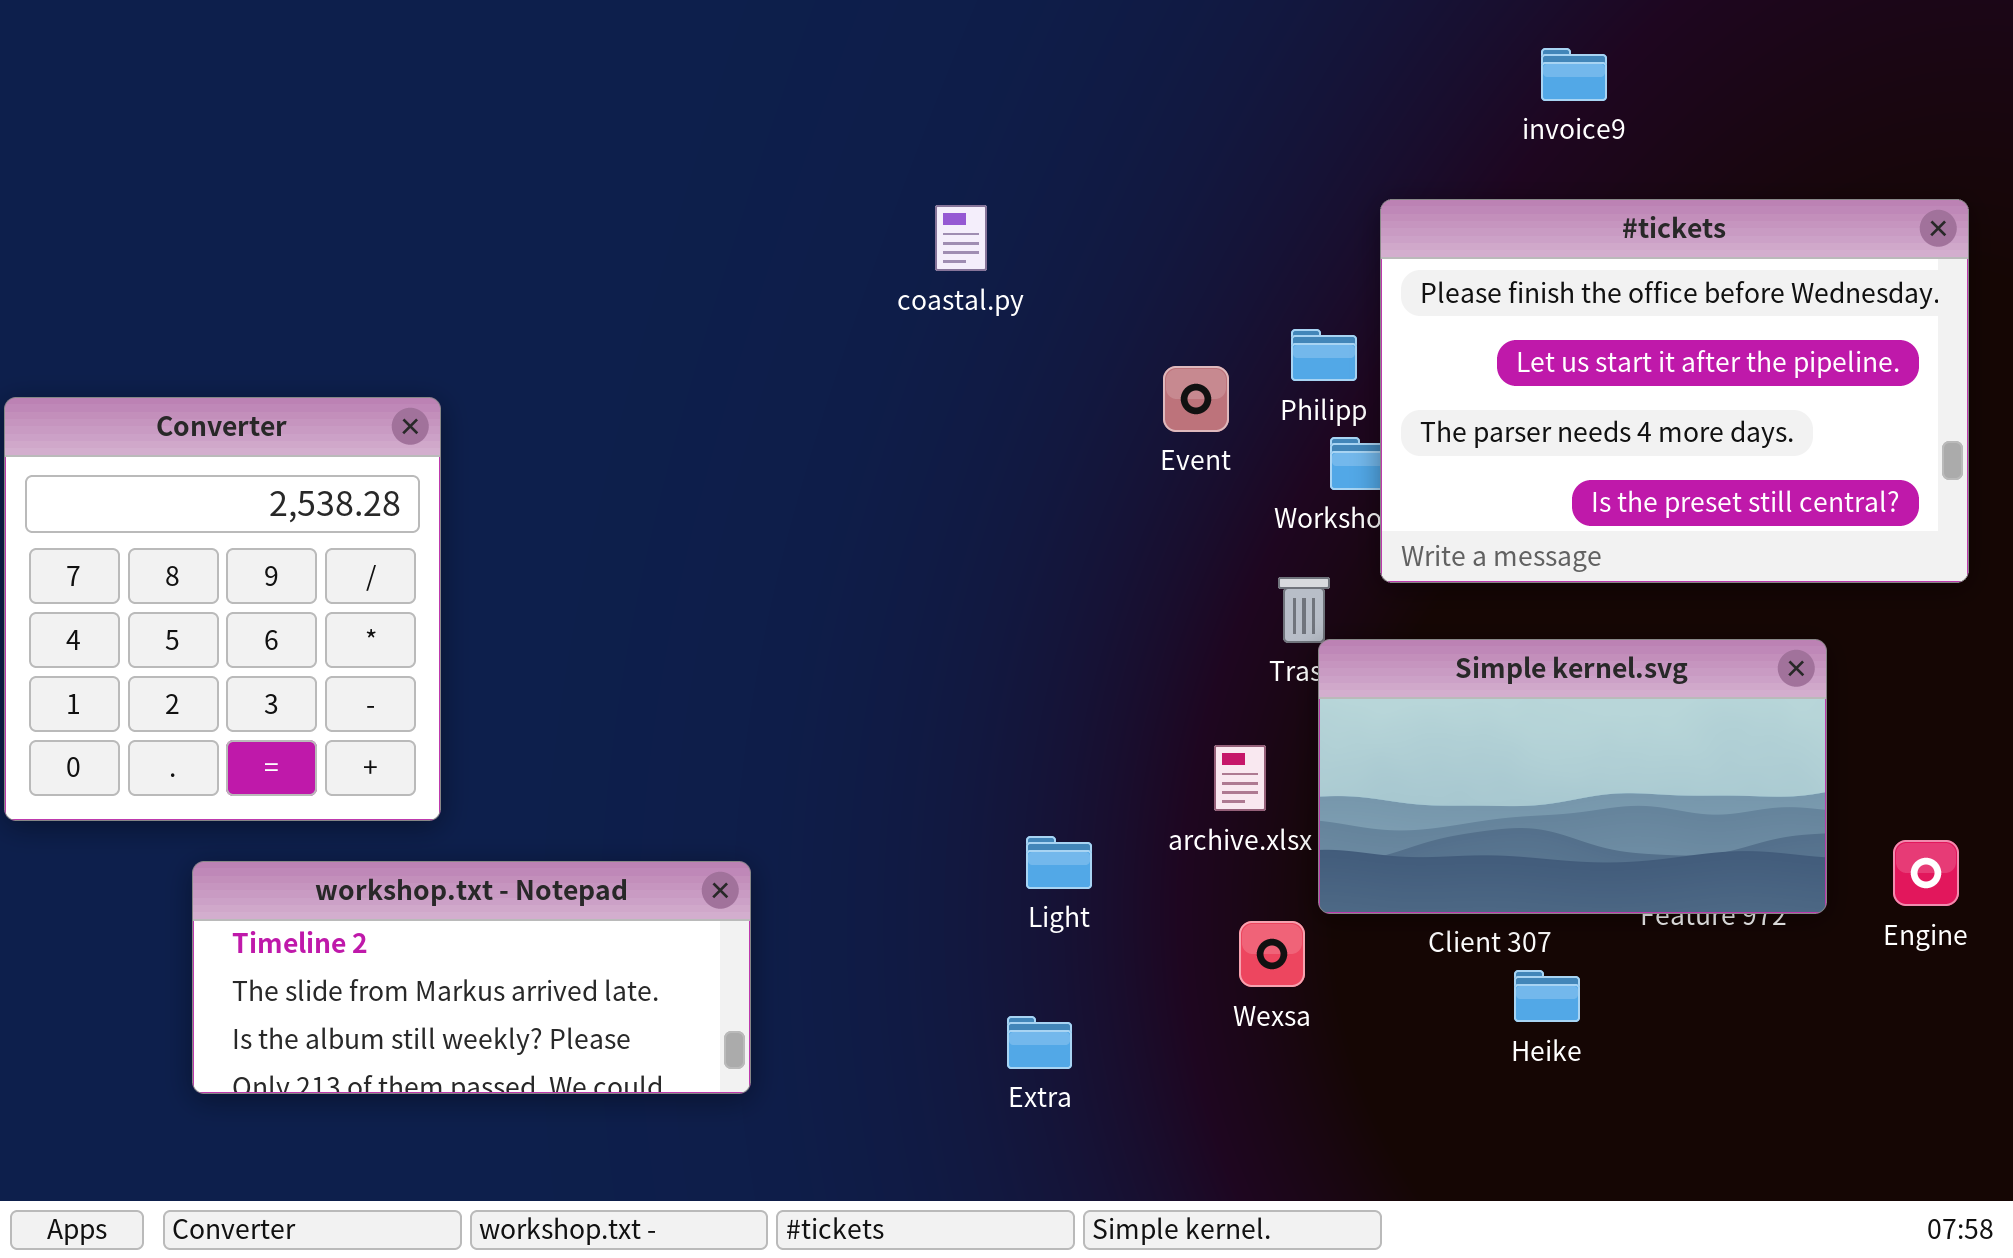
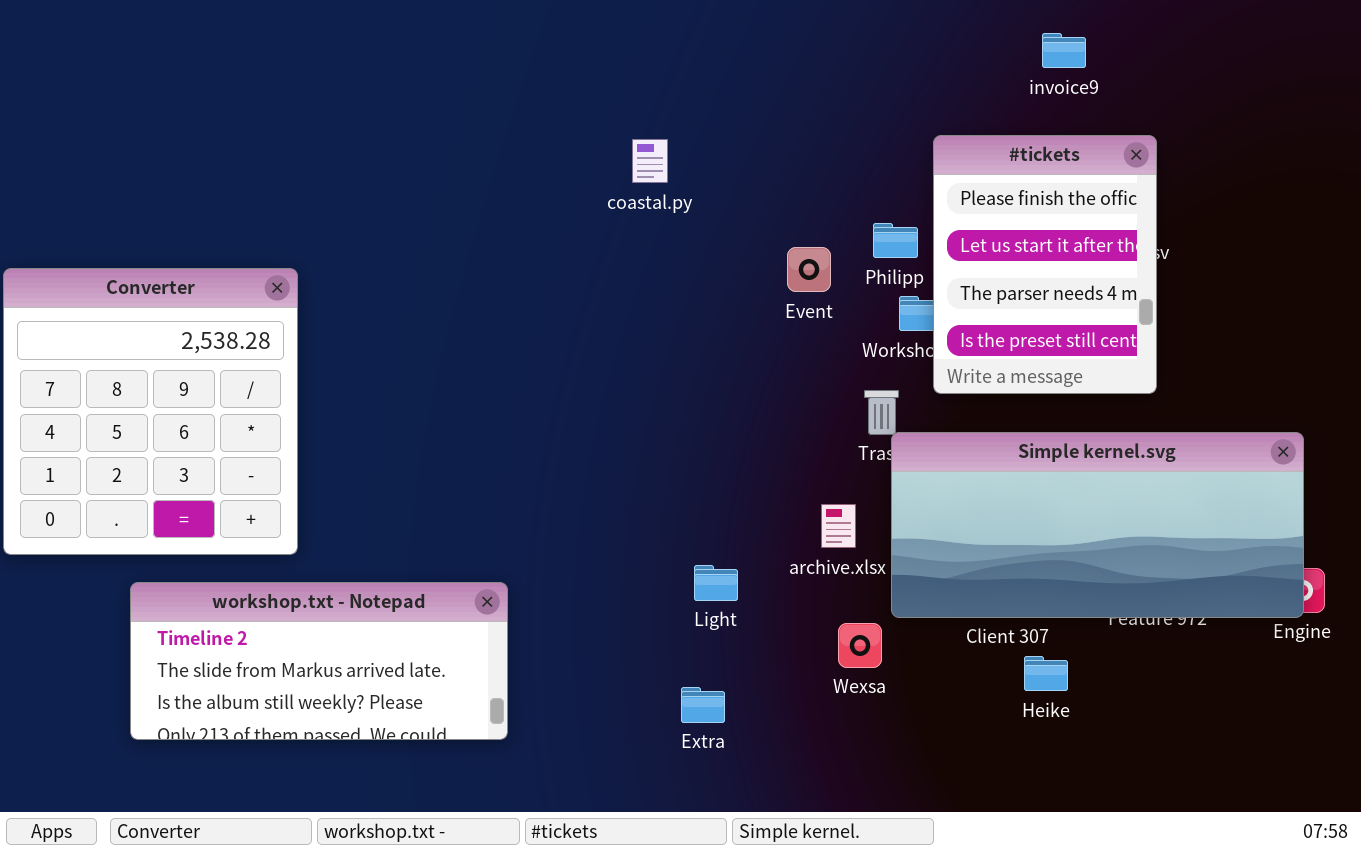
#tickets: [1380,199,1969,583] -> [933,135,1157,394], resized
Simple kernel.svg: [1318,639,1827,914] -> [891,432,1304,618], resized

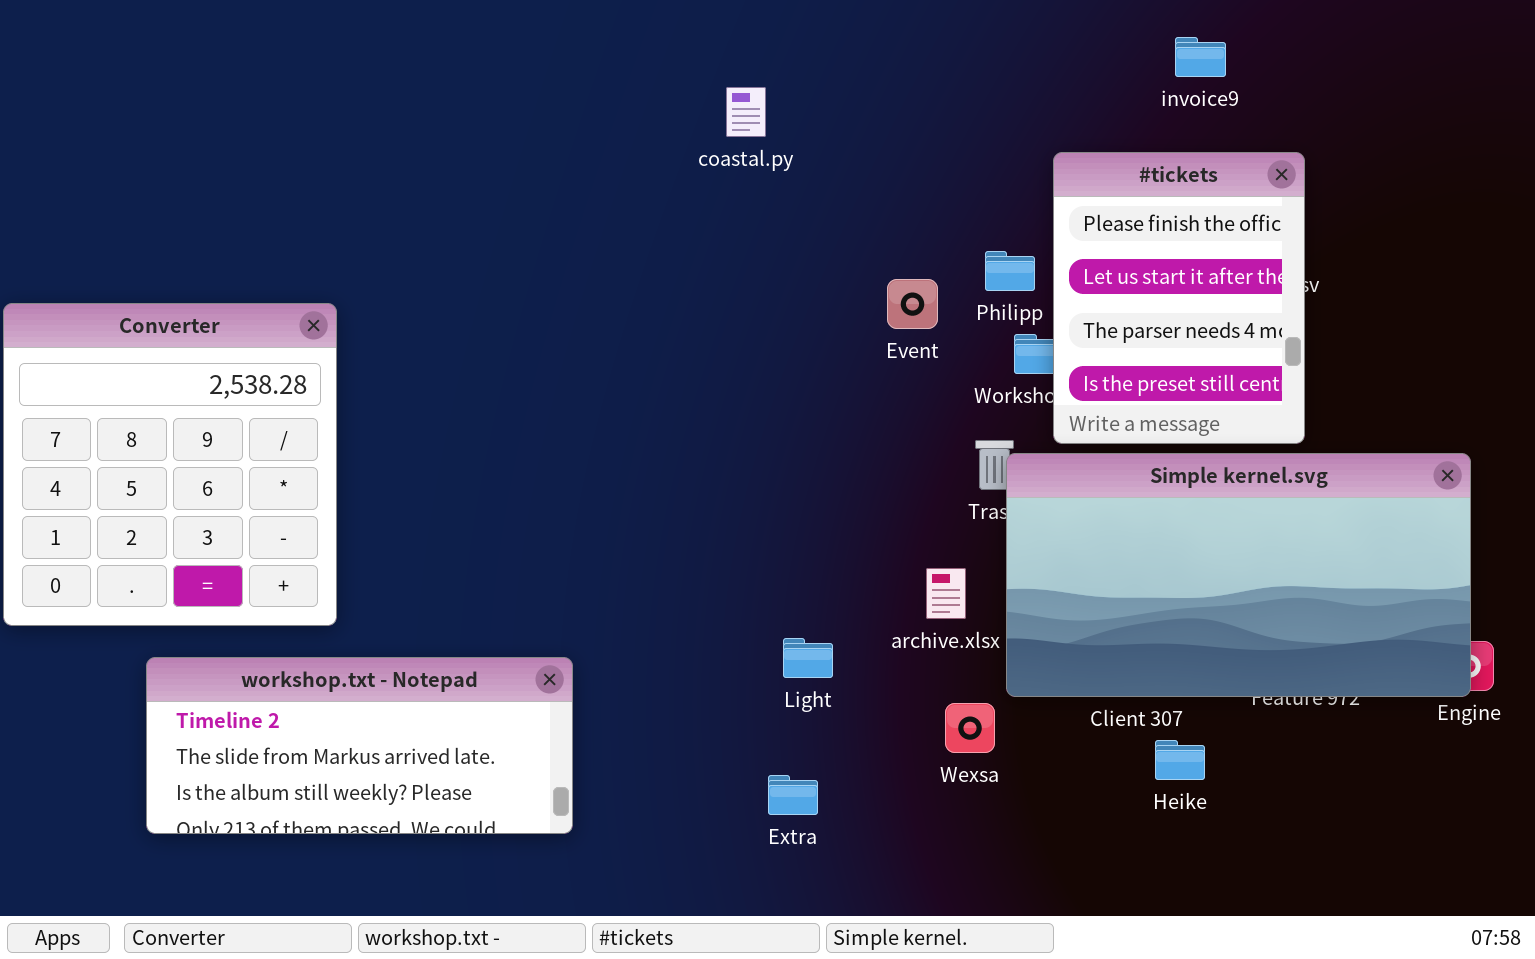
coastal.py: [632,139,668,183] -> [726,87,766,137], moved
Simple kernel.svg: [891,432,1304,618] -> [1006,453,1471,697], resized

